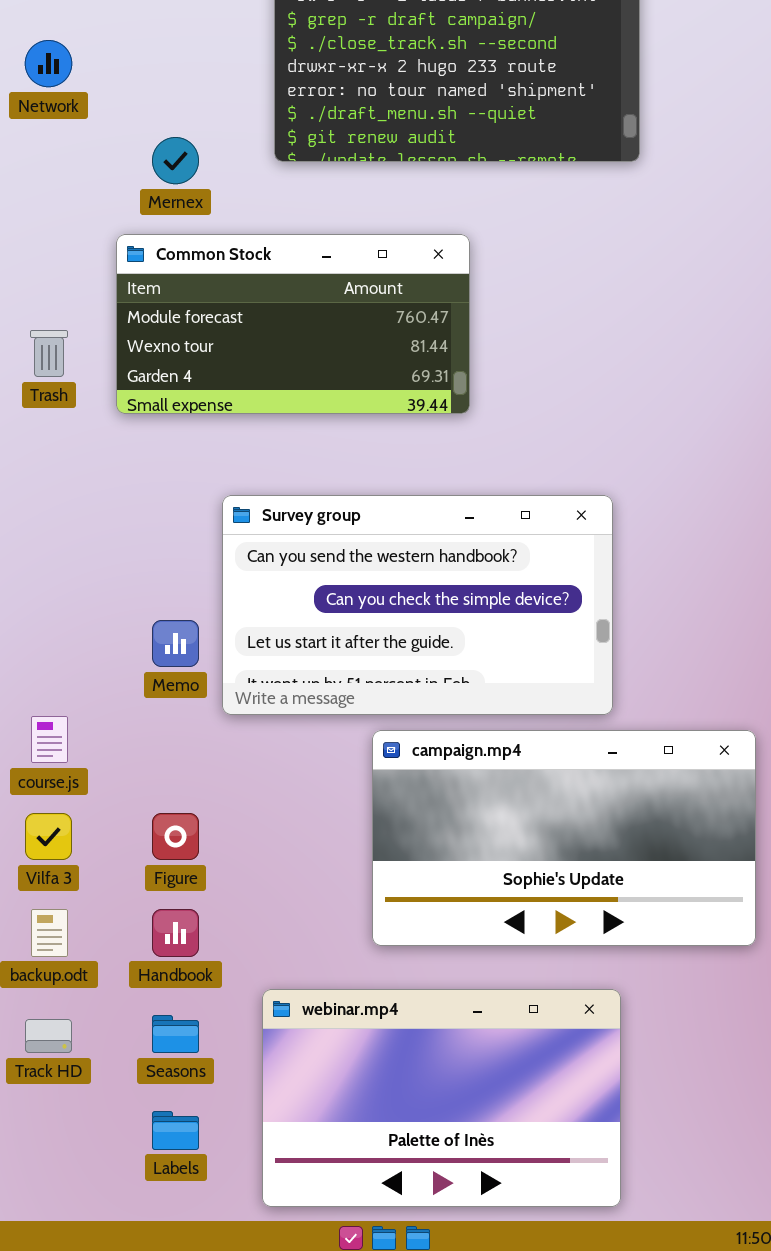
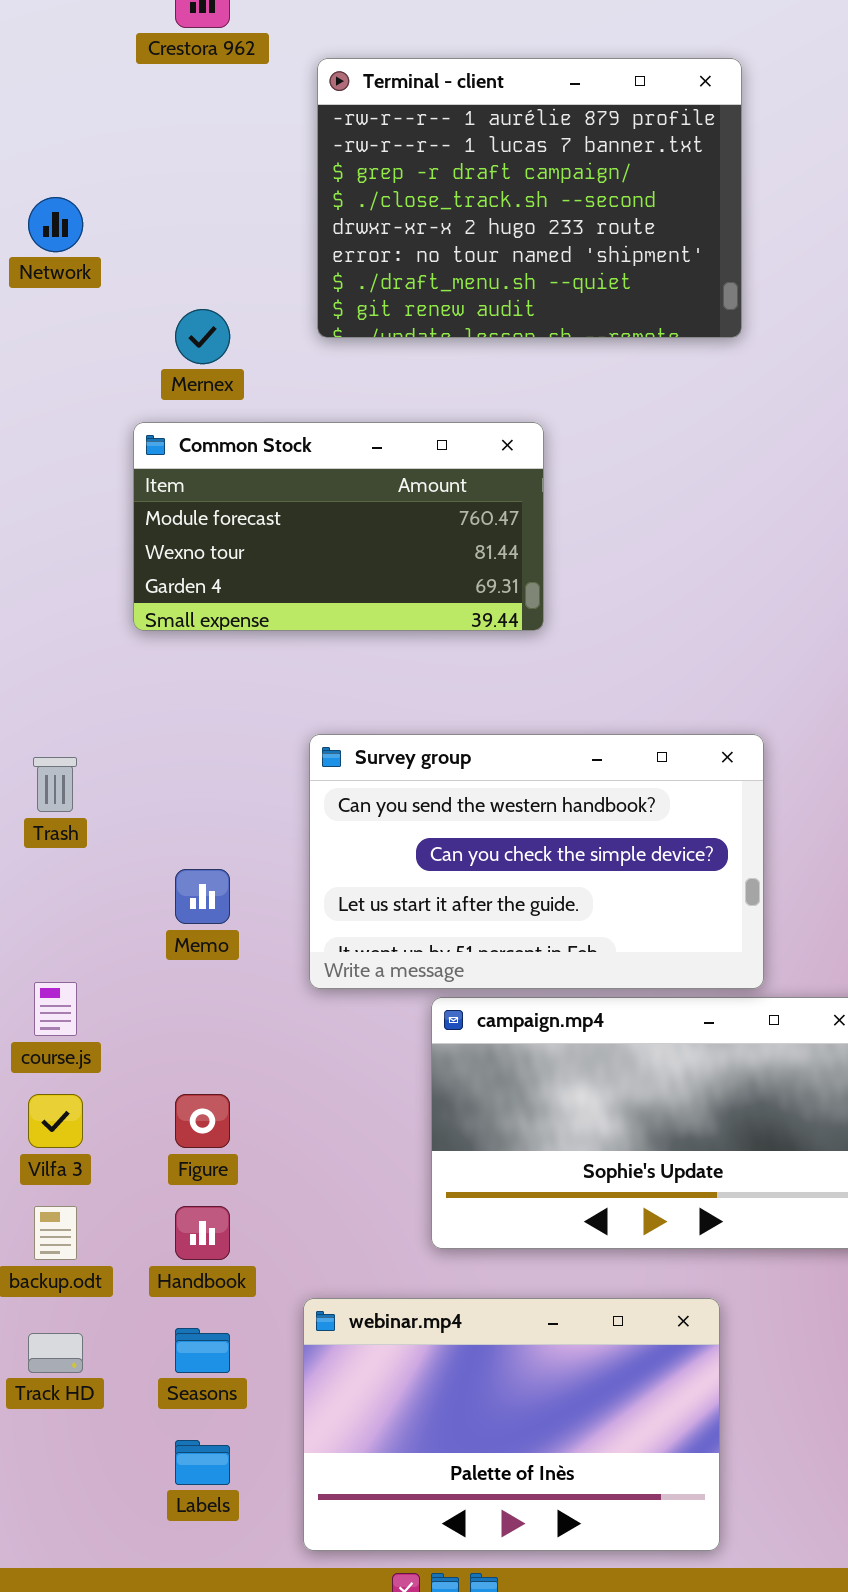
Trash: [30,330,68,377] -> [33,757,77,812], moved
Survey group: [222,495,613,715] -> [309,734,764,989], moved

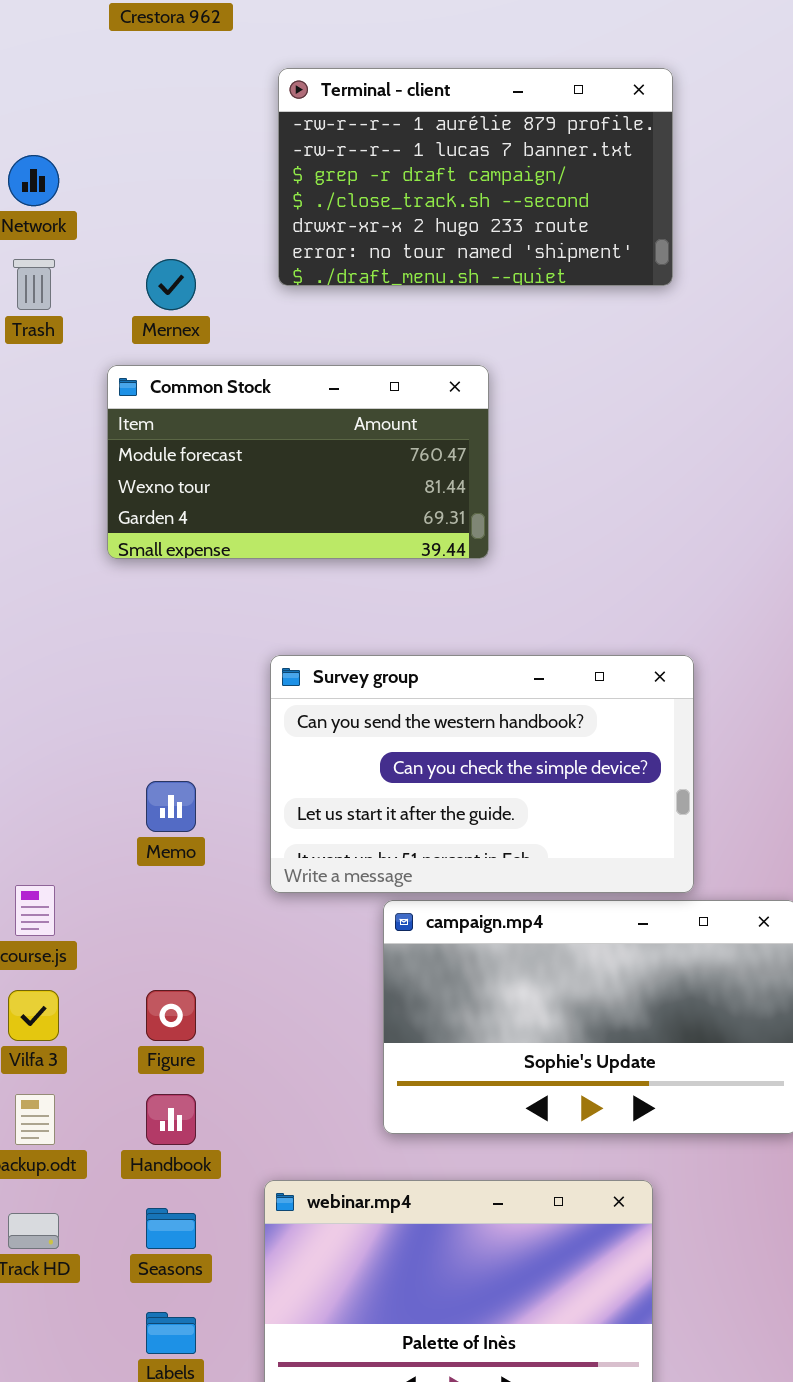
Terminal - client: [317,58,742,338] -> [278,68,673,286], resized
Trash: [33,757,77,812] -> [13,259,55,310], moved

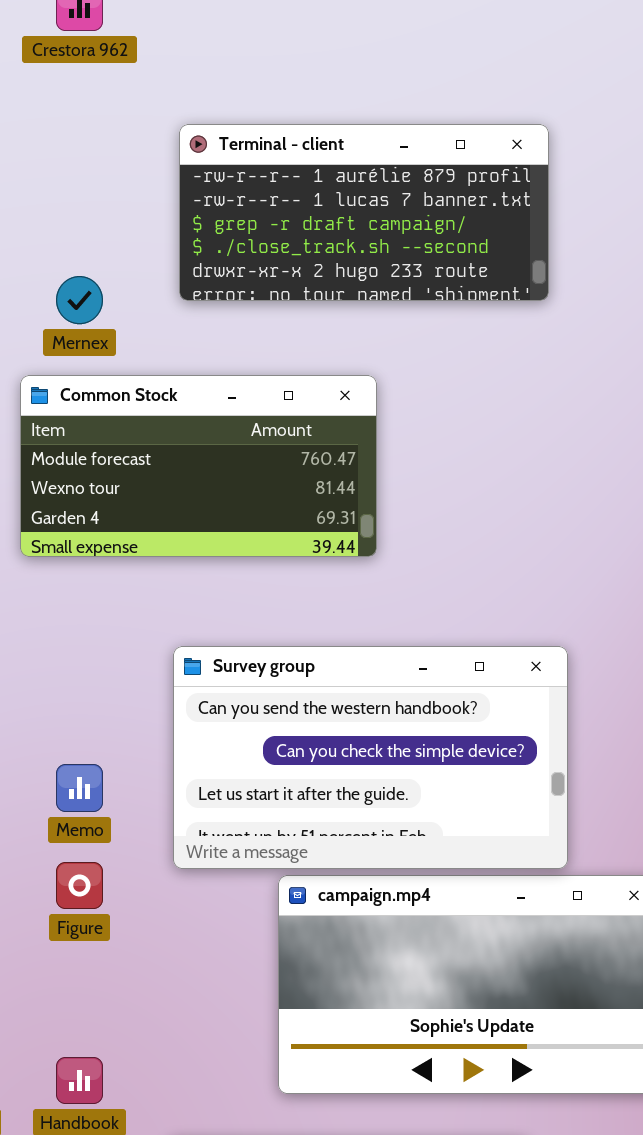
Terminal - client: [278,68,673,286] -> [179,124,549,301], resized
Figure: [146,990,196,1041] -> [56,862,103,909], moved

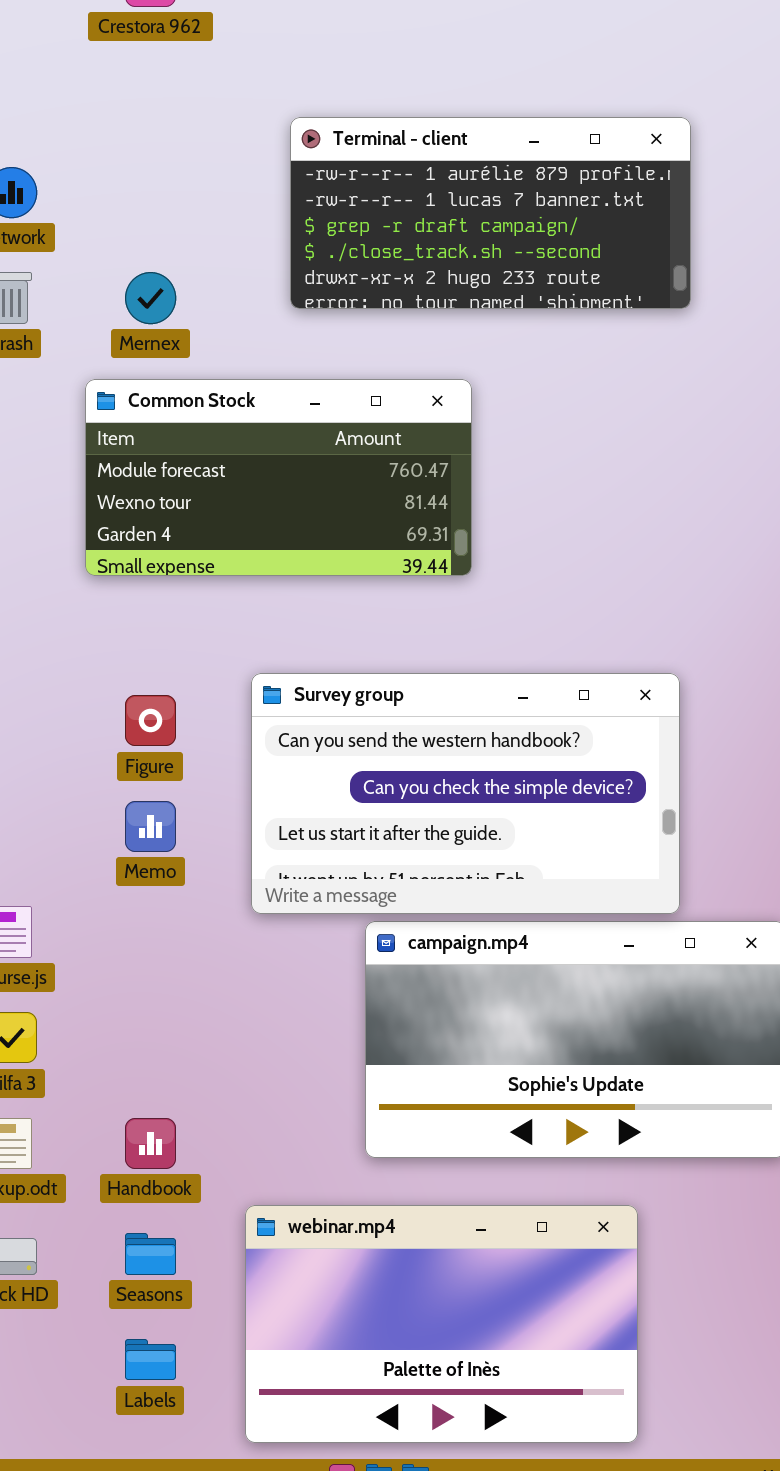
Terminal - client: [179,124,549,301] -> [290,117,691,309], moved
Figure: [56,862,103,909] -> [125,695,176,746], moved

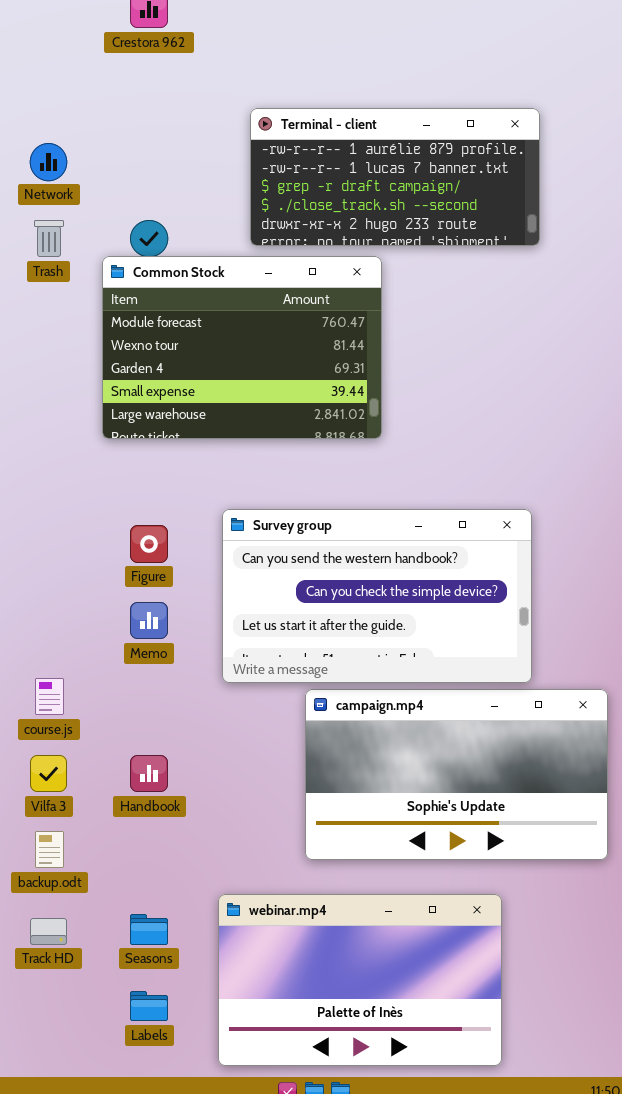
Common Stock: [85,379,472,576] -> [102,256,382,439], resized
Handbook: [125,1118,176,1169] -> [130,755,168,792], moved

